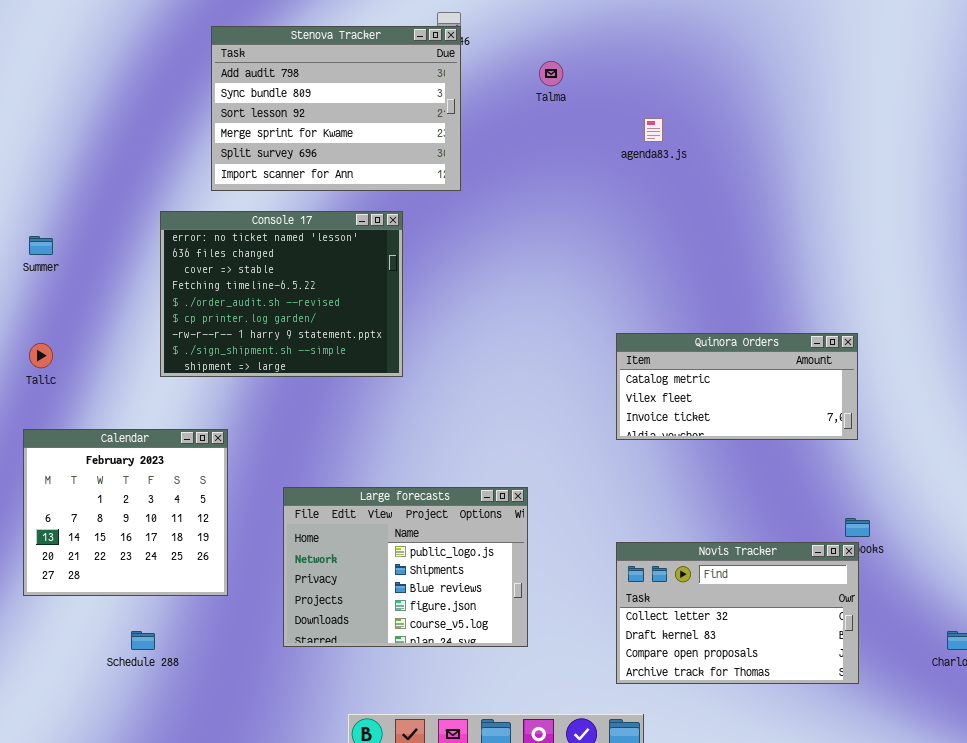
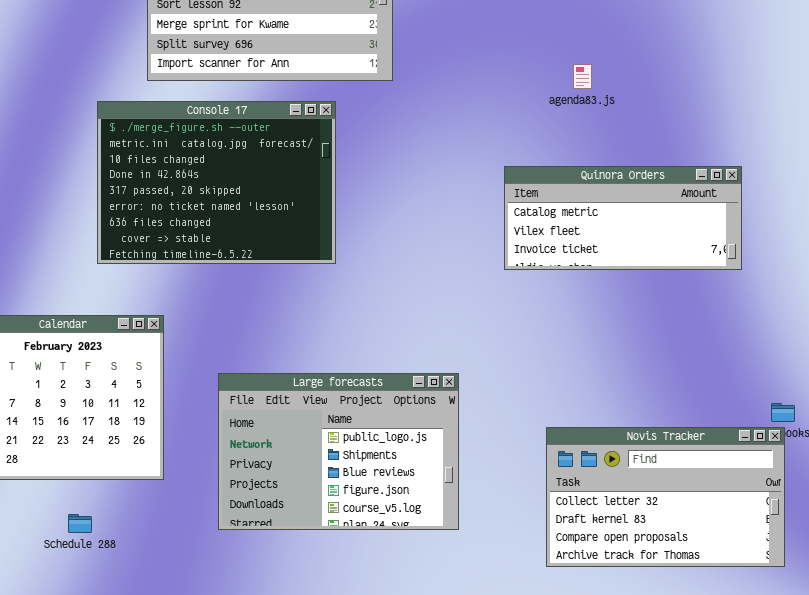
agenda83.js: [644,118,663,142] -> [573,64,592,89], moved
Console 17: [160,211,403,377] -> [97,101,336,264], scrolled up 5 rows
Quinora Orders: [616,333,858,440] -> [504,166,742,270], moved

